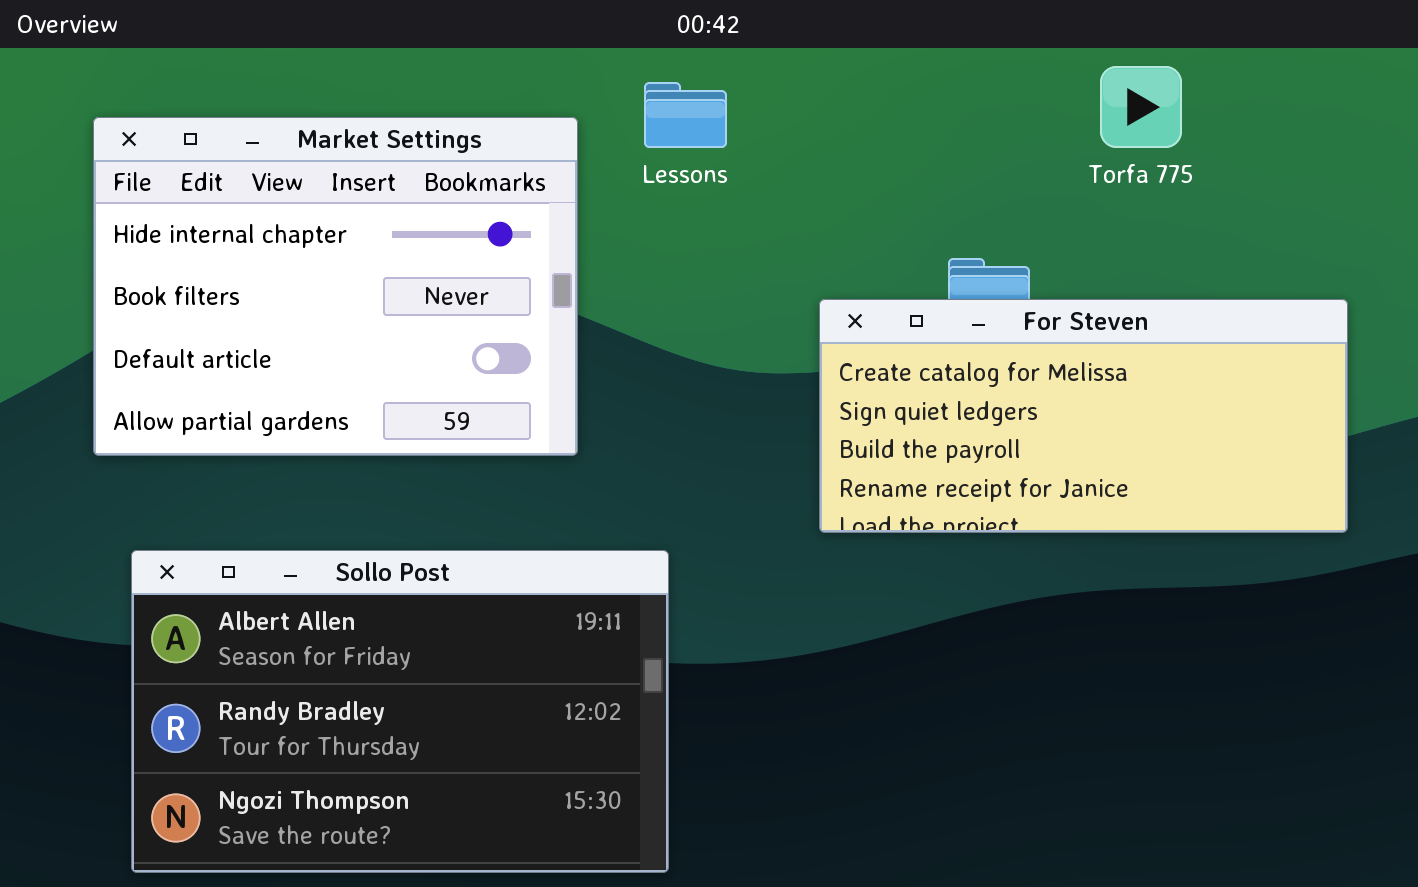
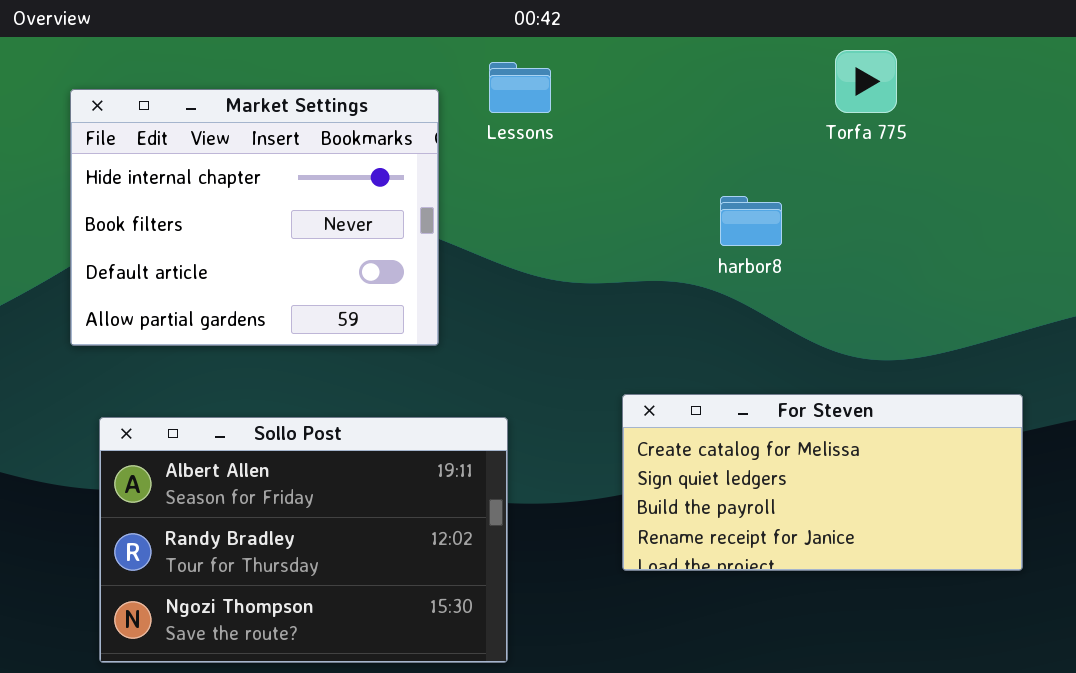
For Steven: [819,299,1348,533] -> [622,394,1023,571], moved

